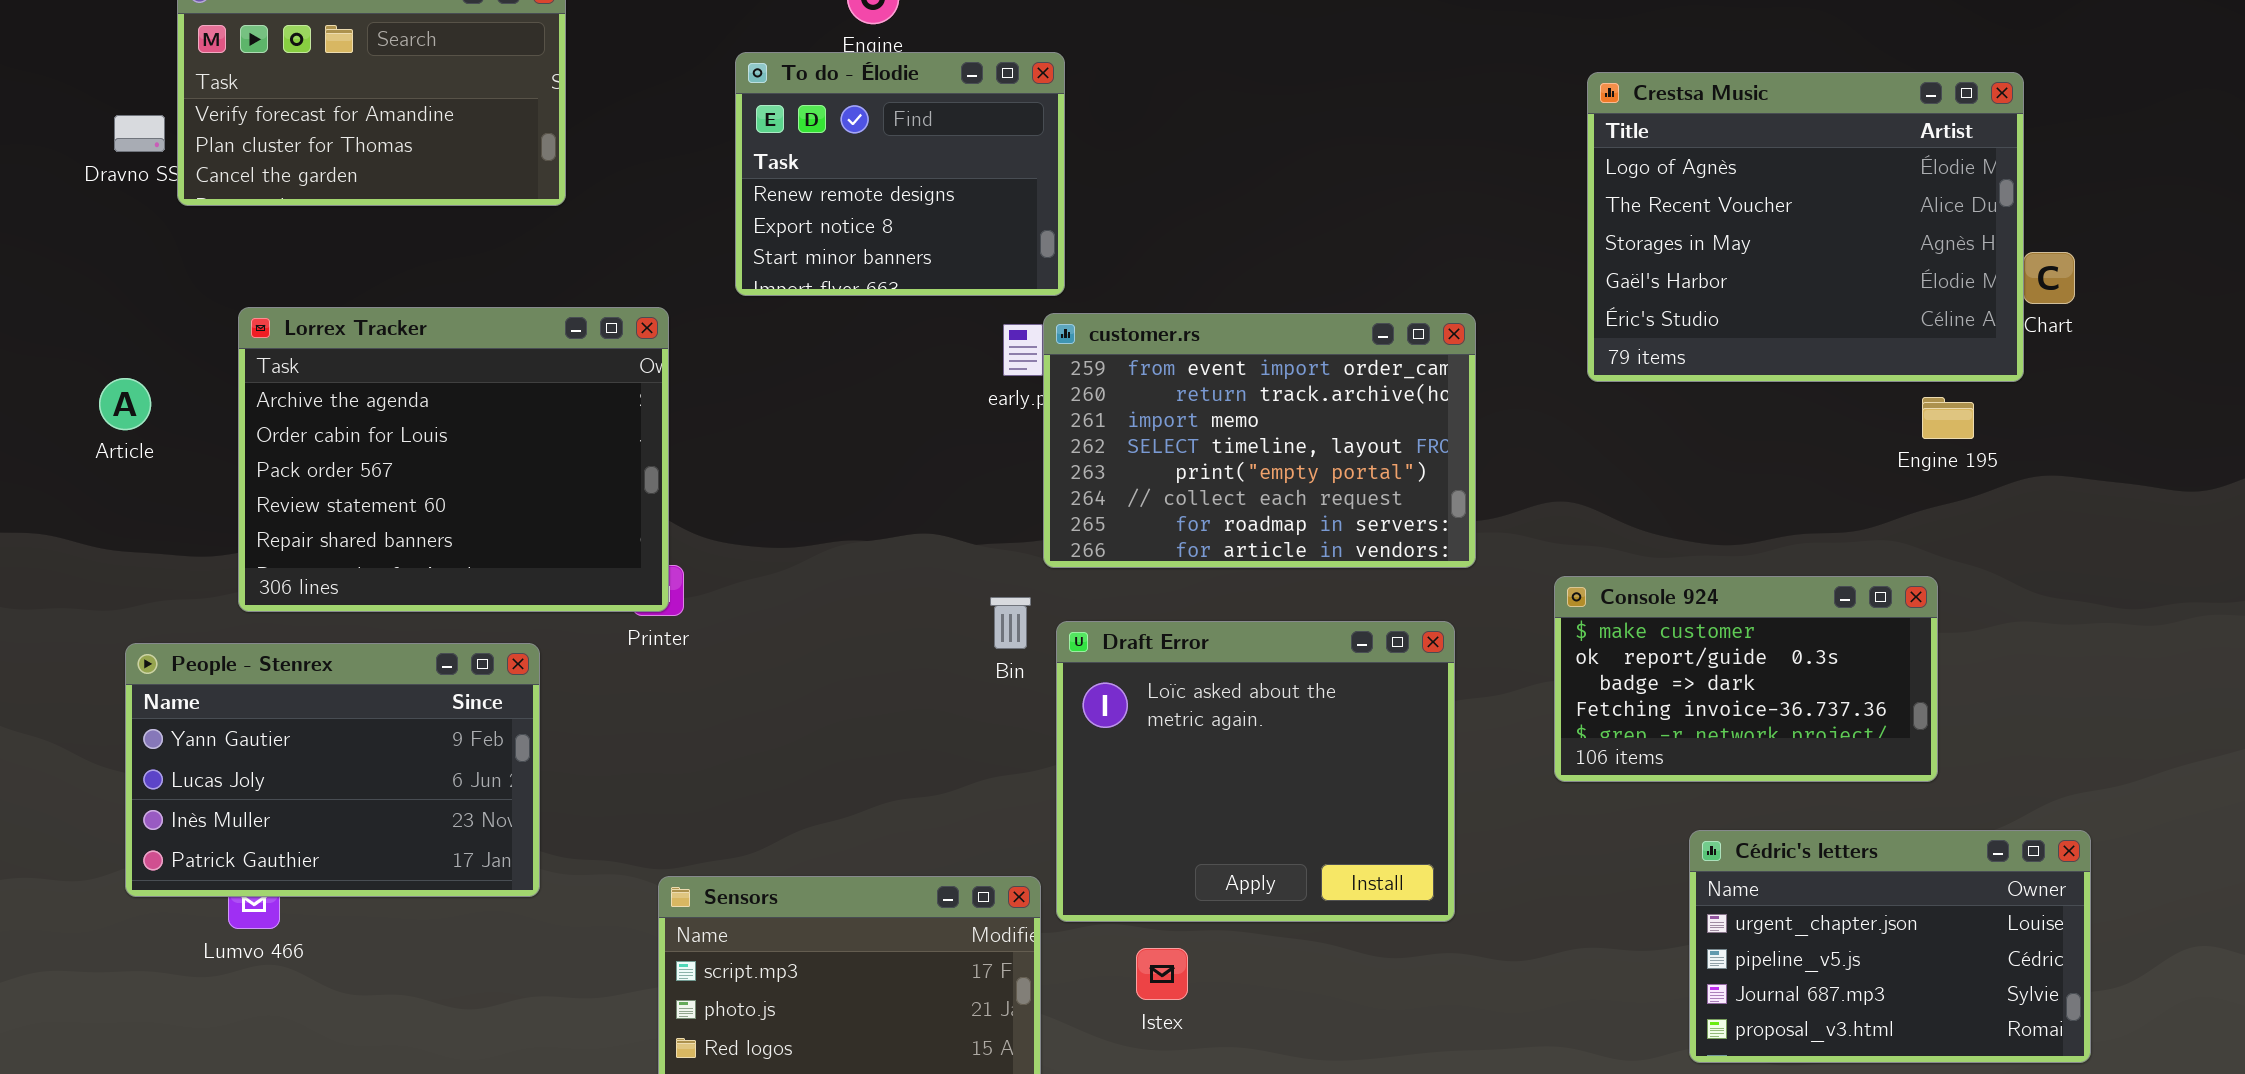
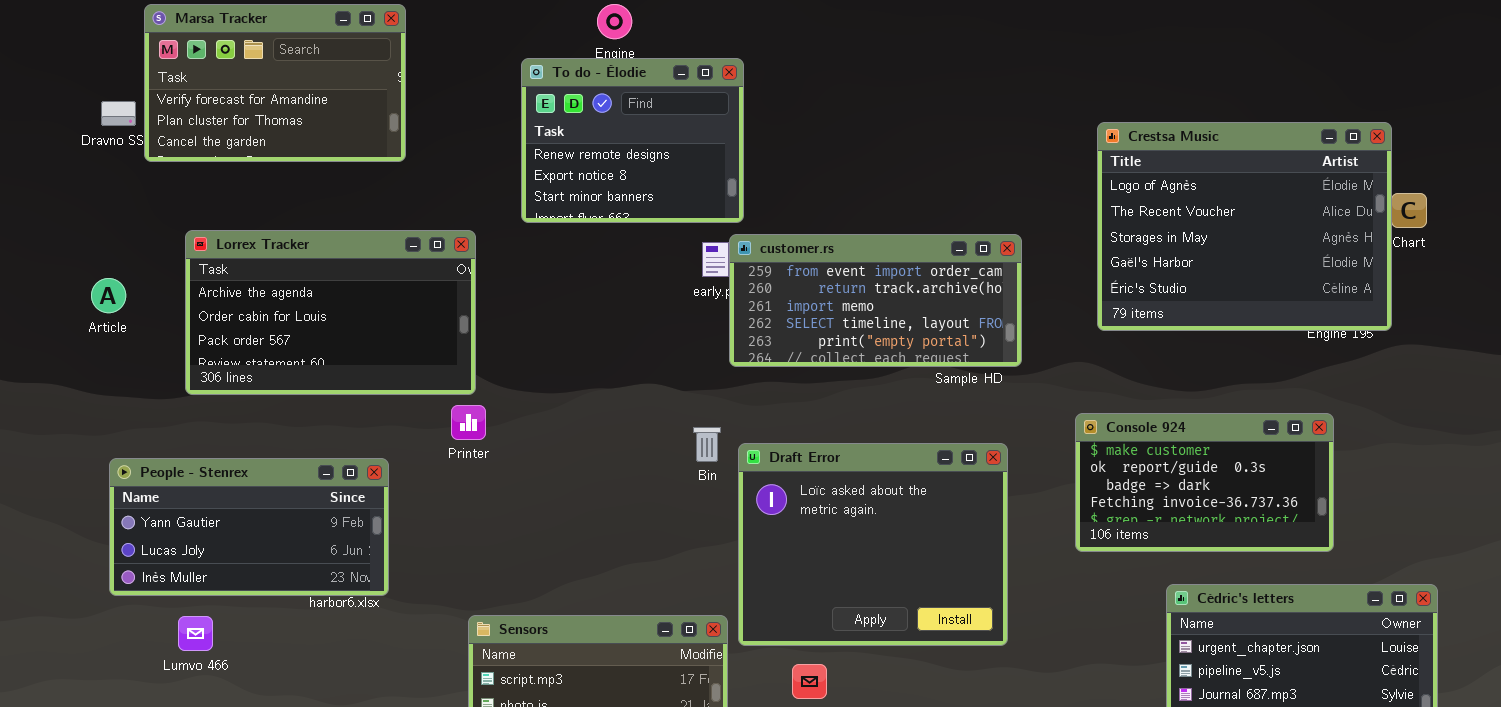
Crestsa Music: [1587,72,2024,382] -> [1097,122,1392,331], moved
Lorrex Tracker: [238,307,669,612] -> [185,230,476,395], resized
customer.rs: [1043,313,1476,568] -> [729,234,1022,367], resized
People - Stenrex: [125,643,540,897] -> [109,458,389,596], resized

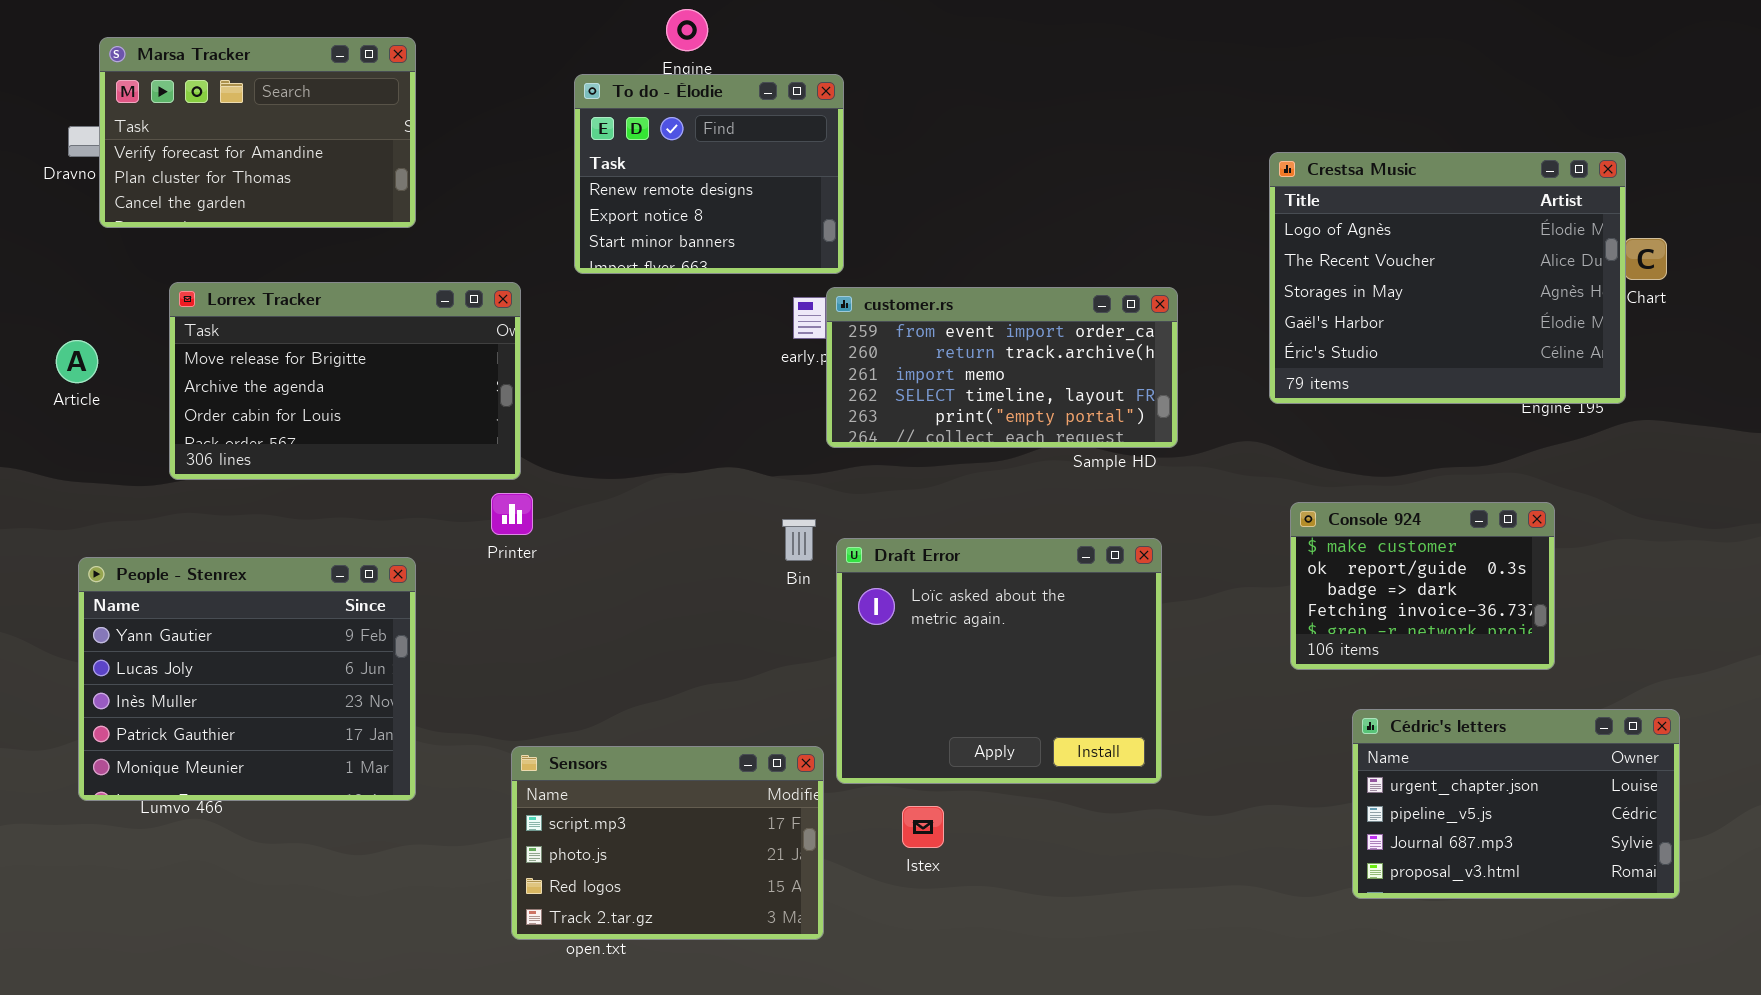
Marsa Tracker: [144,4,406,162] -> [99,37,416,228], moved
Lorrex Tracker: [185,230,476,395] -> [169,282,521,480], scrolled up 1 row
Console 924: [1075,413,1334,552] -> [1290,502,1555,670], resized
People - Stenrex: [109,458,389,596] -> [78,557,416,801], resized

